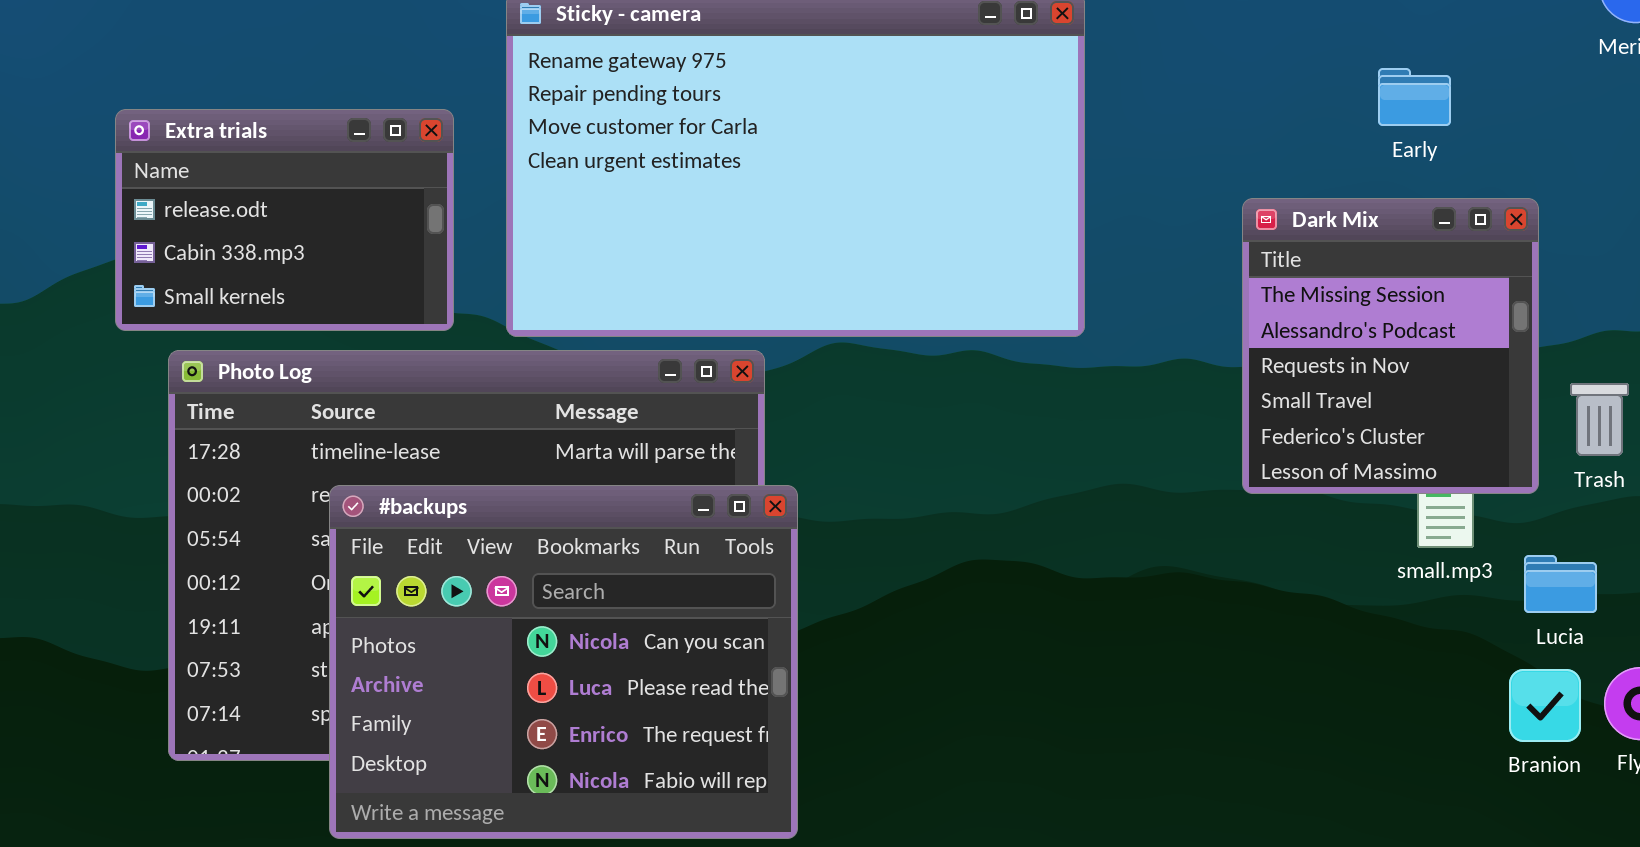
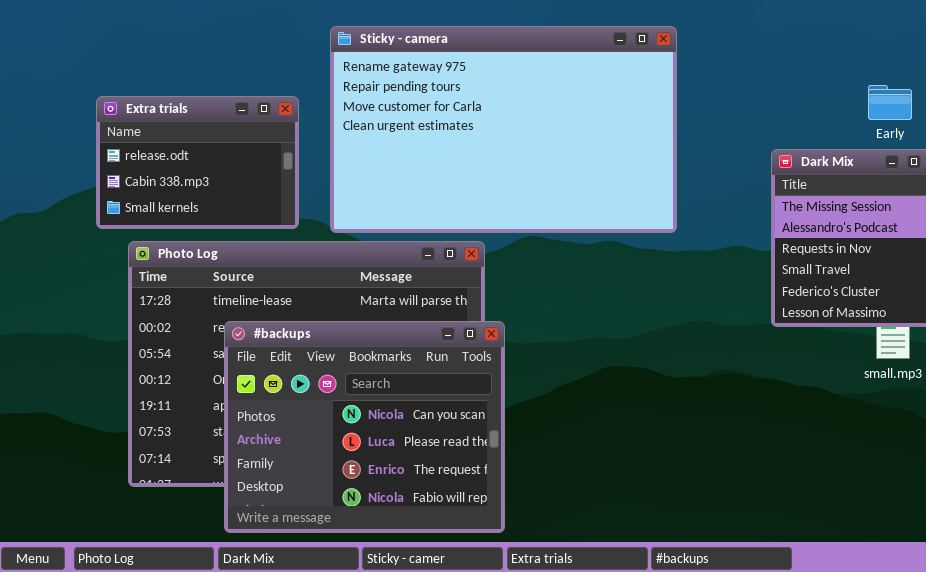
Early: [1378,68,1451,126] -> [868,85,912,120], moved

